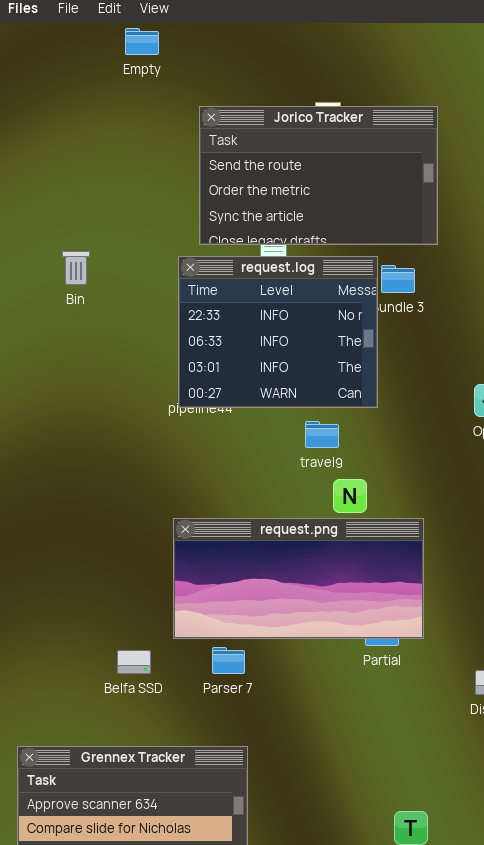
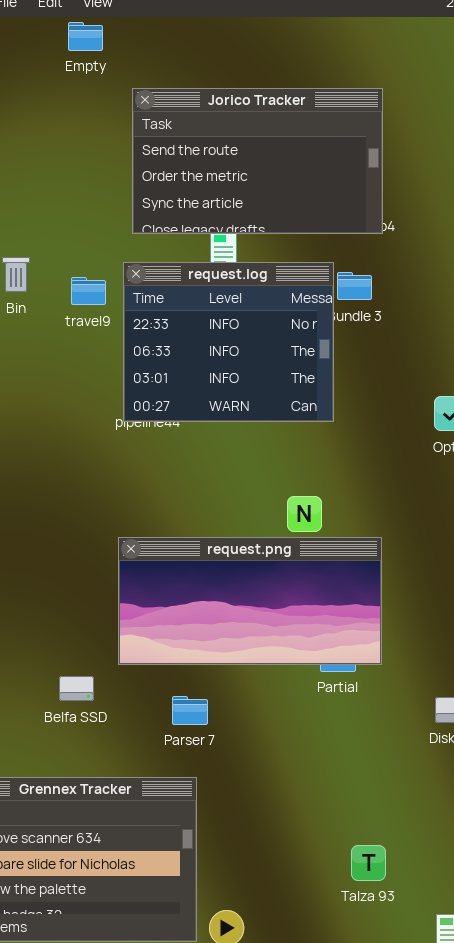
Jorico Tracker: [199,106,438,245] -> [132,88,383,234], moved
travel9: [305,421,339,448] -> [71,277,106,305], moved
Parser 7: [212,647,245,674] -> [172,696,208,725], moved

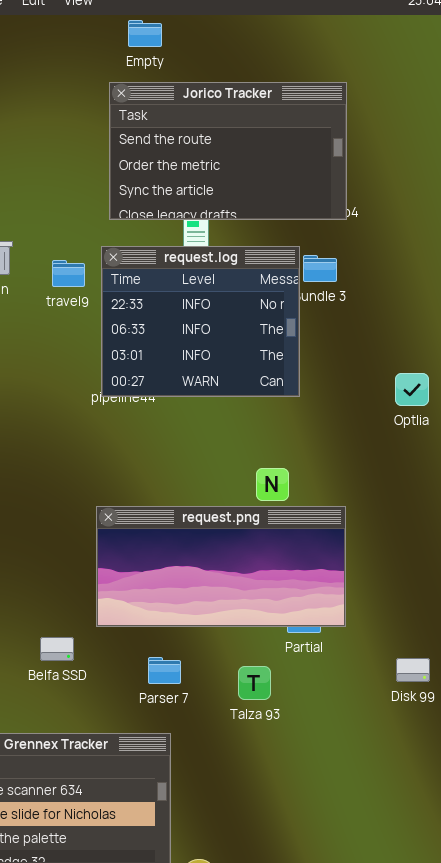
Empty: [68,22,103,51] -> [128,20,162,47], moved
Talza 93: [351,845,386,881] -> [238,666,271,700], moved

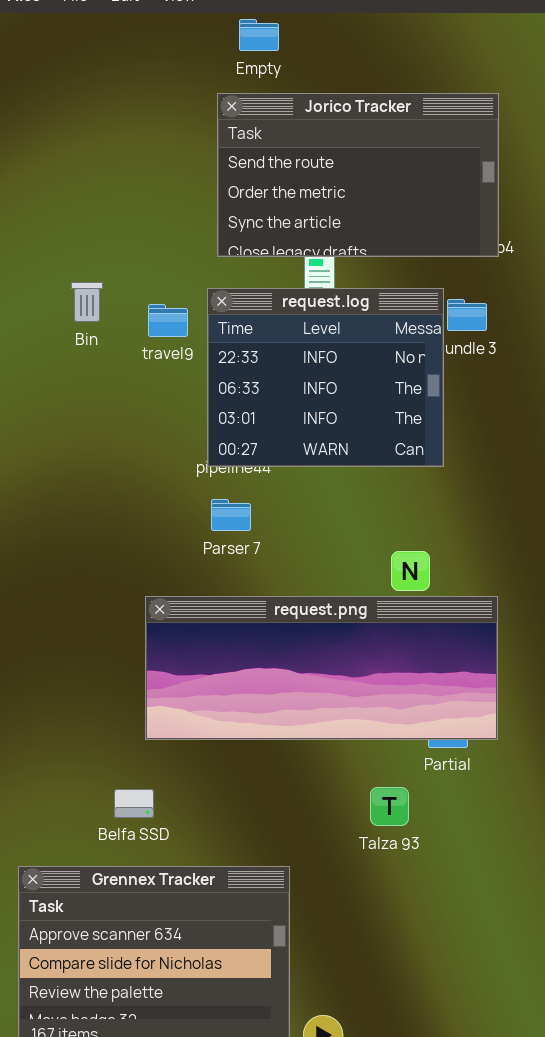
request.png: [96,506,346,627] -> [145,596,498,740], resized
Belfa SSD: [40,637,74,661] -> [114,789,154,818], moved
Parser 7: [148,657,181,684] -> [211,499,251,531], moved

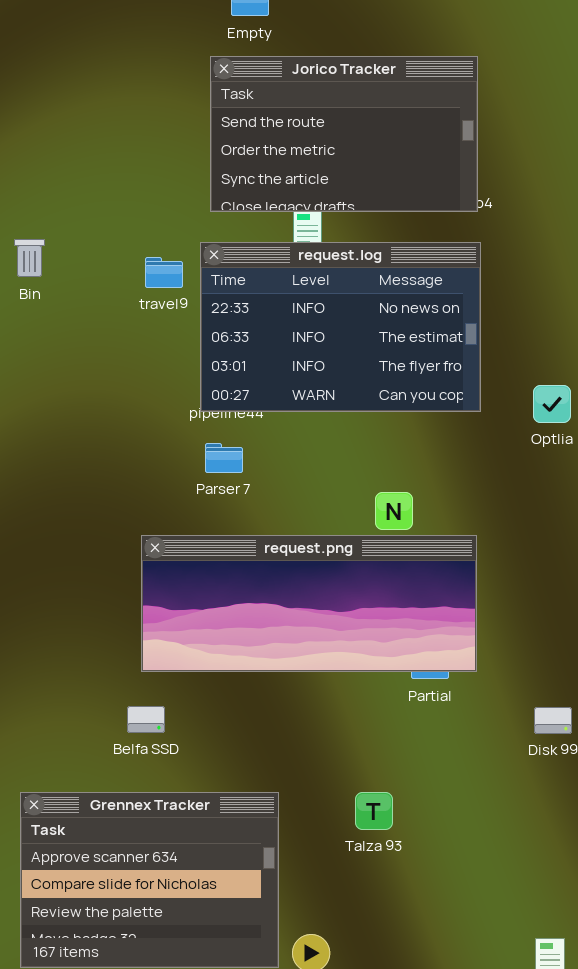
Bin: [71,282,103,322] -> [14,239,45,277], moved
request.log: [207,288,444,467] -> [200,242,481,412], resized
Talza 93: [370,787,409,826] -> [355,792,393,830], moved
Belfa SSD: [114,789,154,818] -> [127,706,165,733], moved

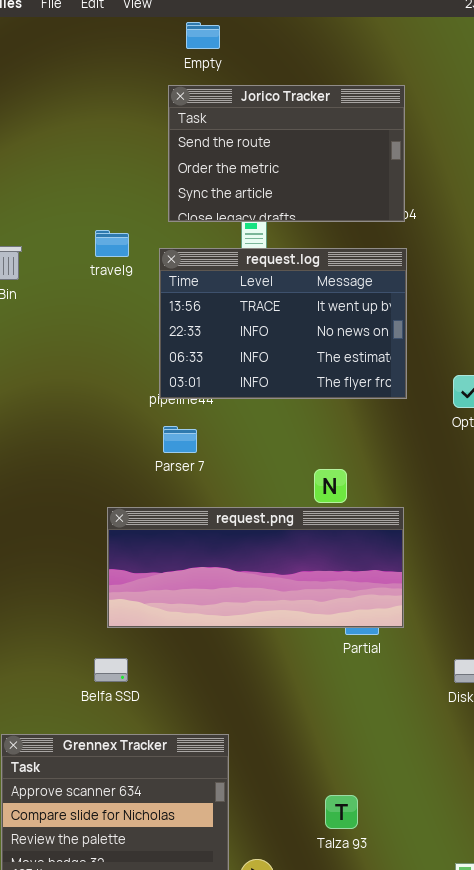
request.log: [200,242,481,412] -> [159,248,407,399], scrolled up 1 row
travel9: [145,257,183,288] -> [95,230,129,257], moved
Talza 93: [355,792,393,830] -> [325,795,358,829], moved

